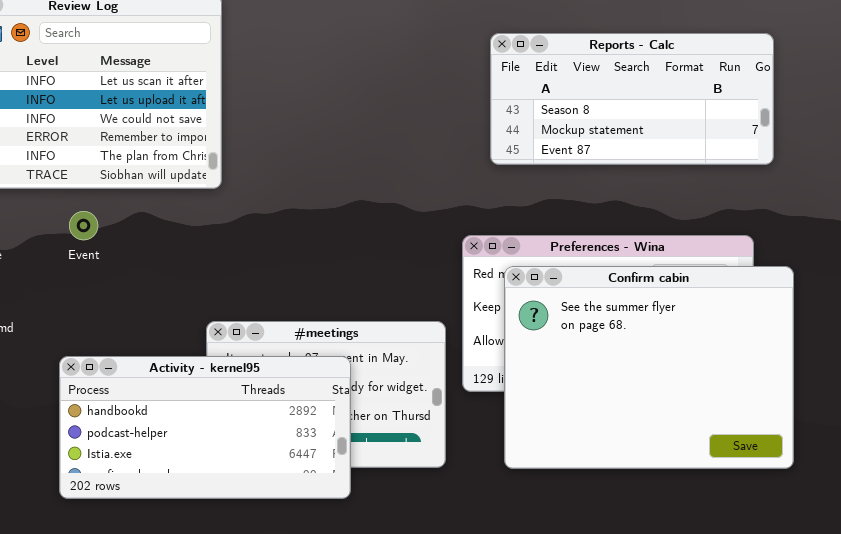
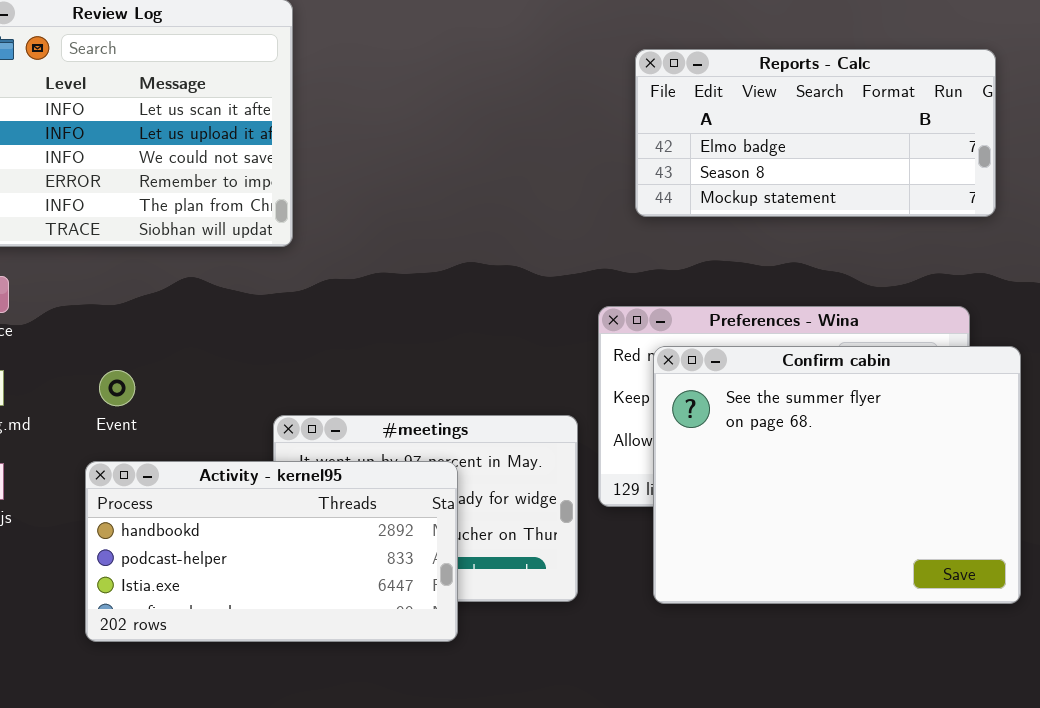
Reports - Calc: [490,33,774,165] -> [635,49,996,217], scrolled up 1 row
Event: [69,211,98,240] -> [99,370,135,406], moved

